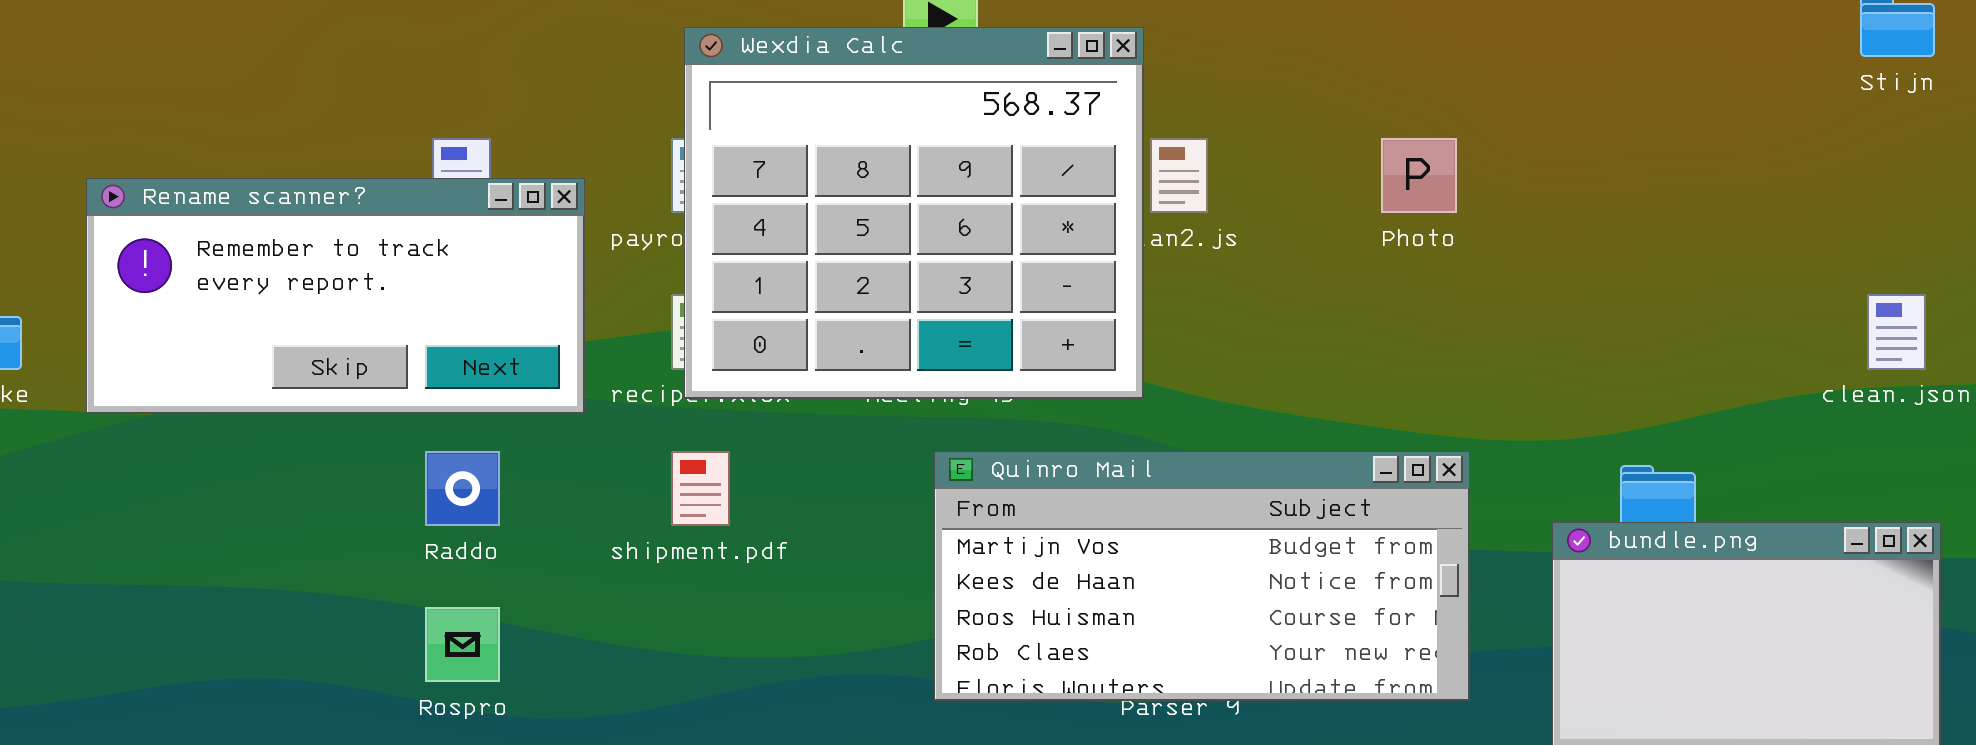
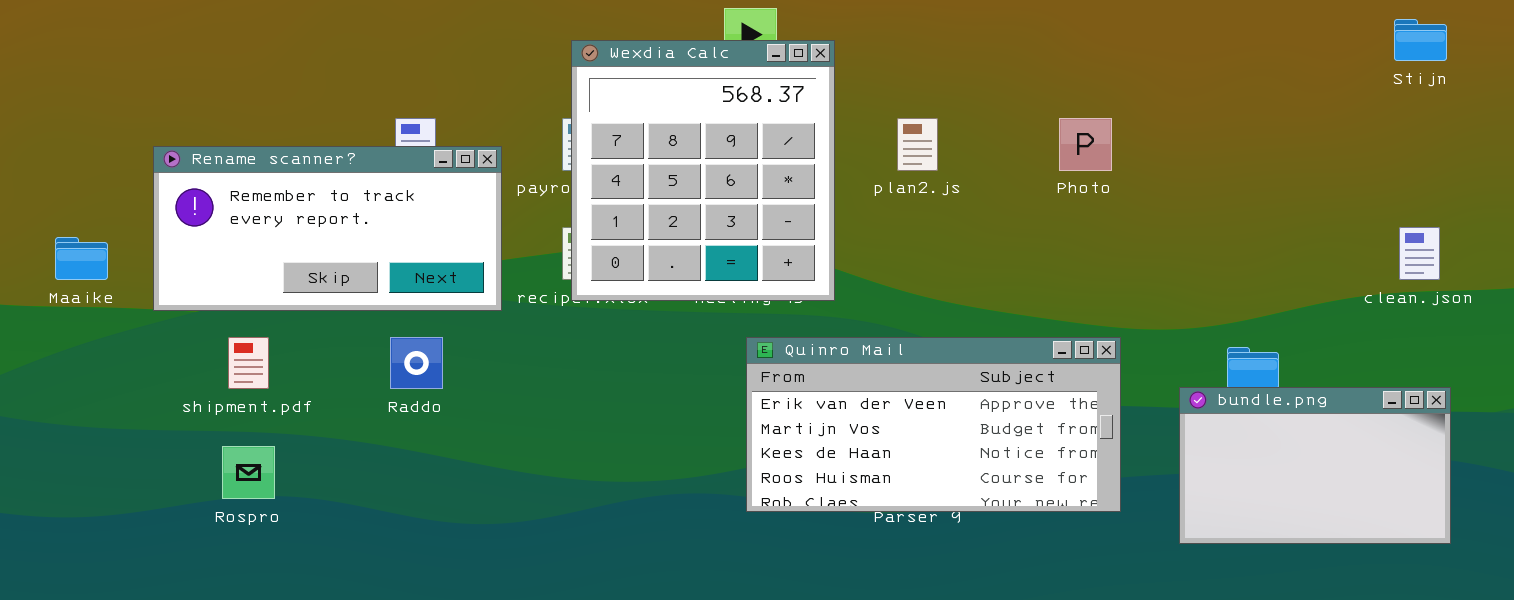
Wexdia Calc: [684,27,1144,399] -> [571,40,835,301], resized
shipment.pdf: [671,451,730,526] -> [228,337,269,389], moved
Quinro Mail: [934,451,1470,701] -> [746,337,1121,512], scrolled up 1 row
Rospro: [425,607,500,682] -> [222,446,275,499], moved

